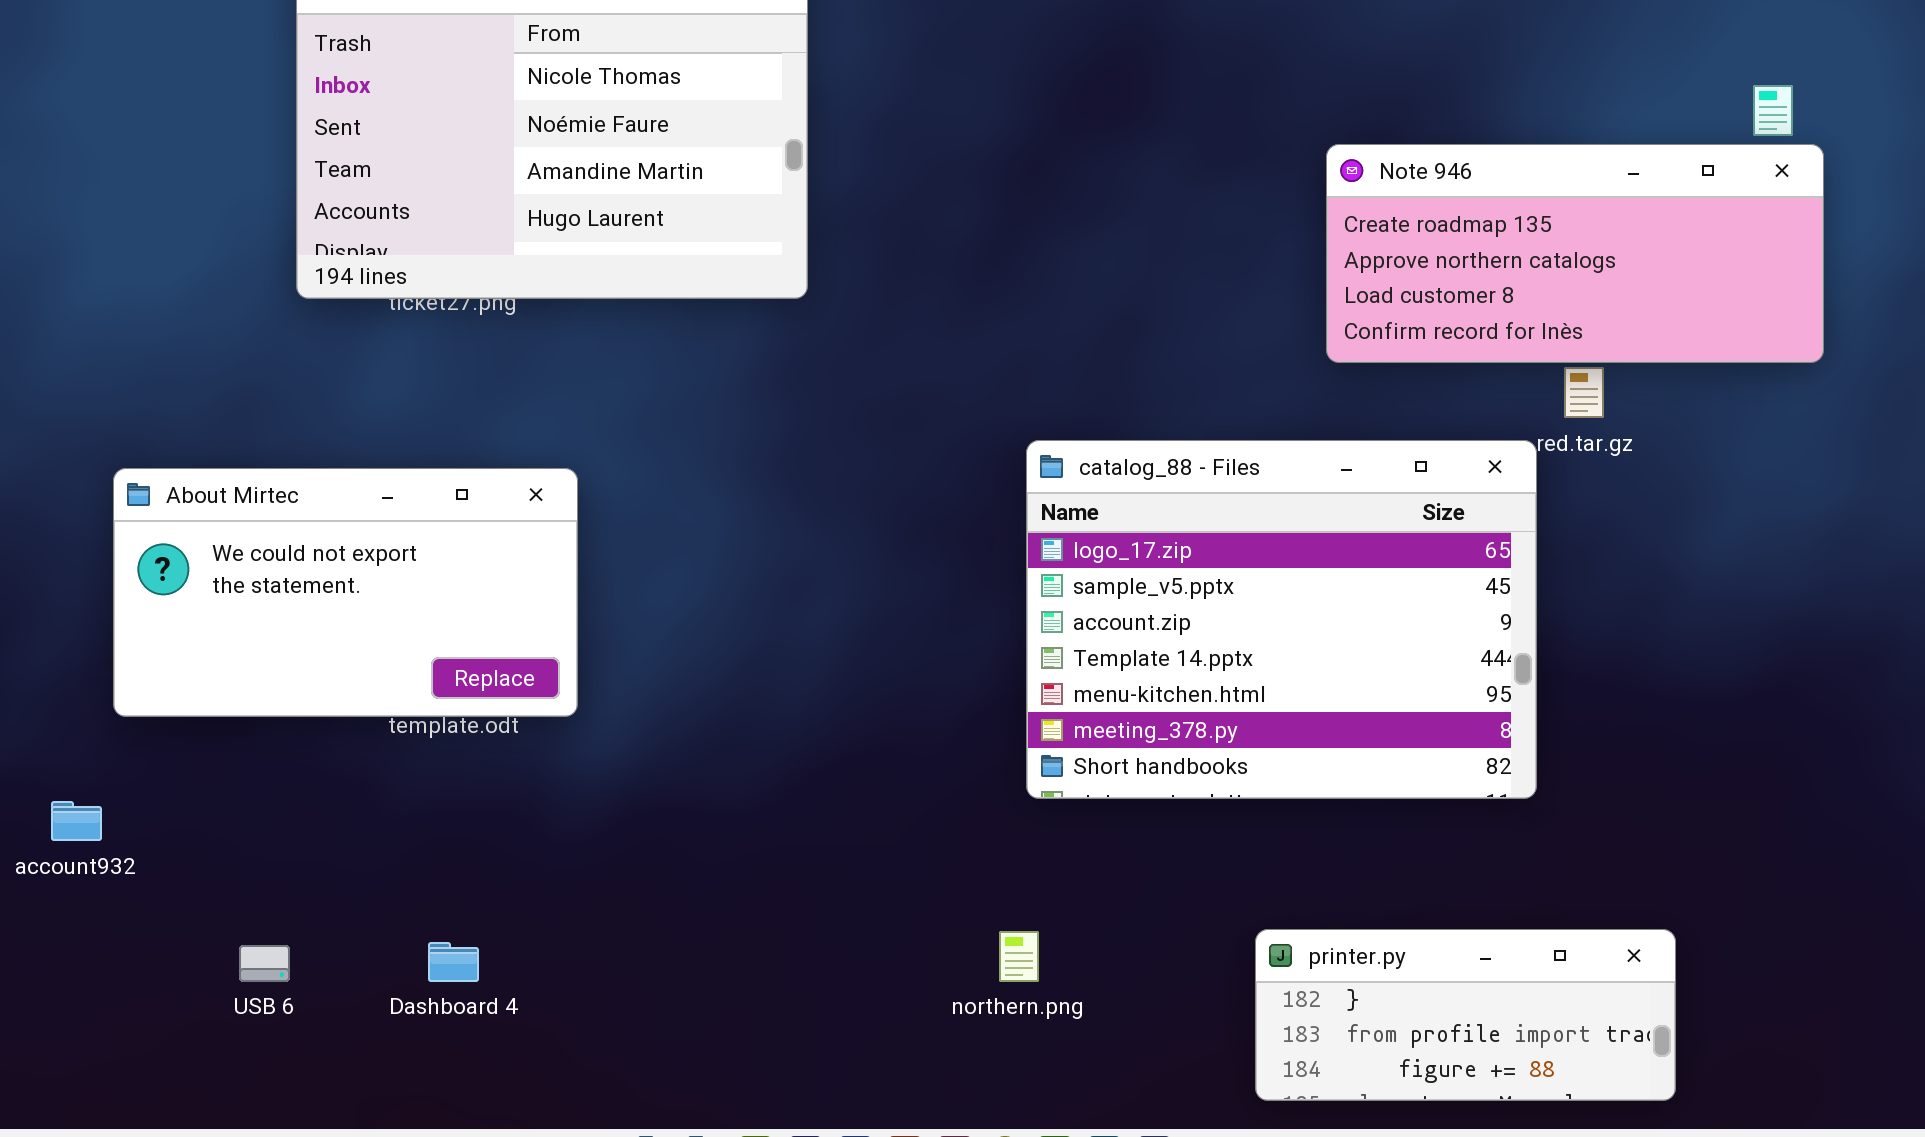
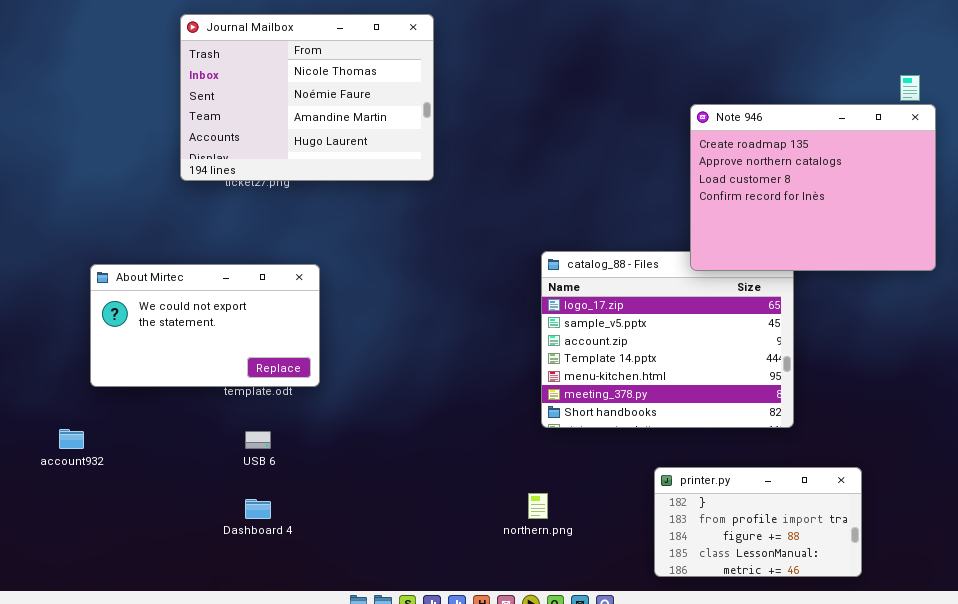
Note 946: [1326,144,1824,363] -> [690,104,936,271], resized
printer.py: [1255,929,1676,1101] -> [654,467,862,577], resized
USB 6: [239,945,290,982] -> [245,431,271,449], moved

